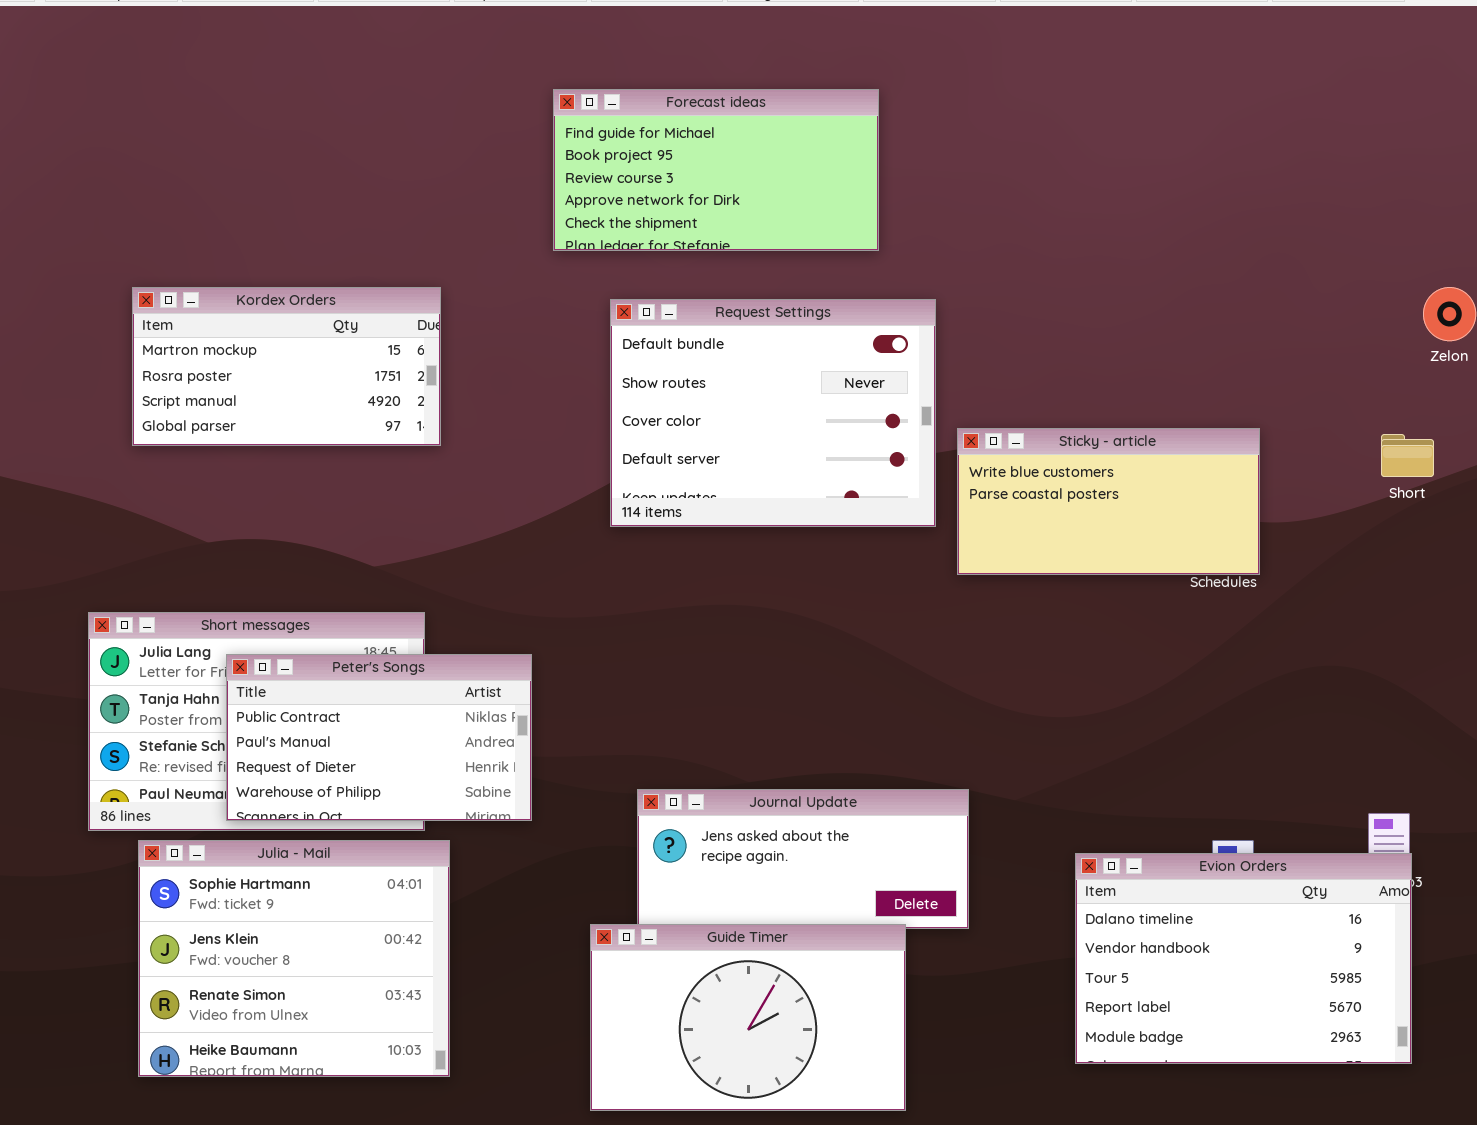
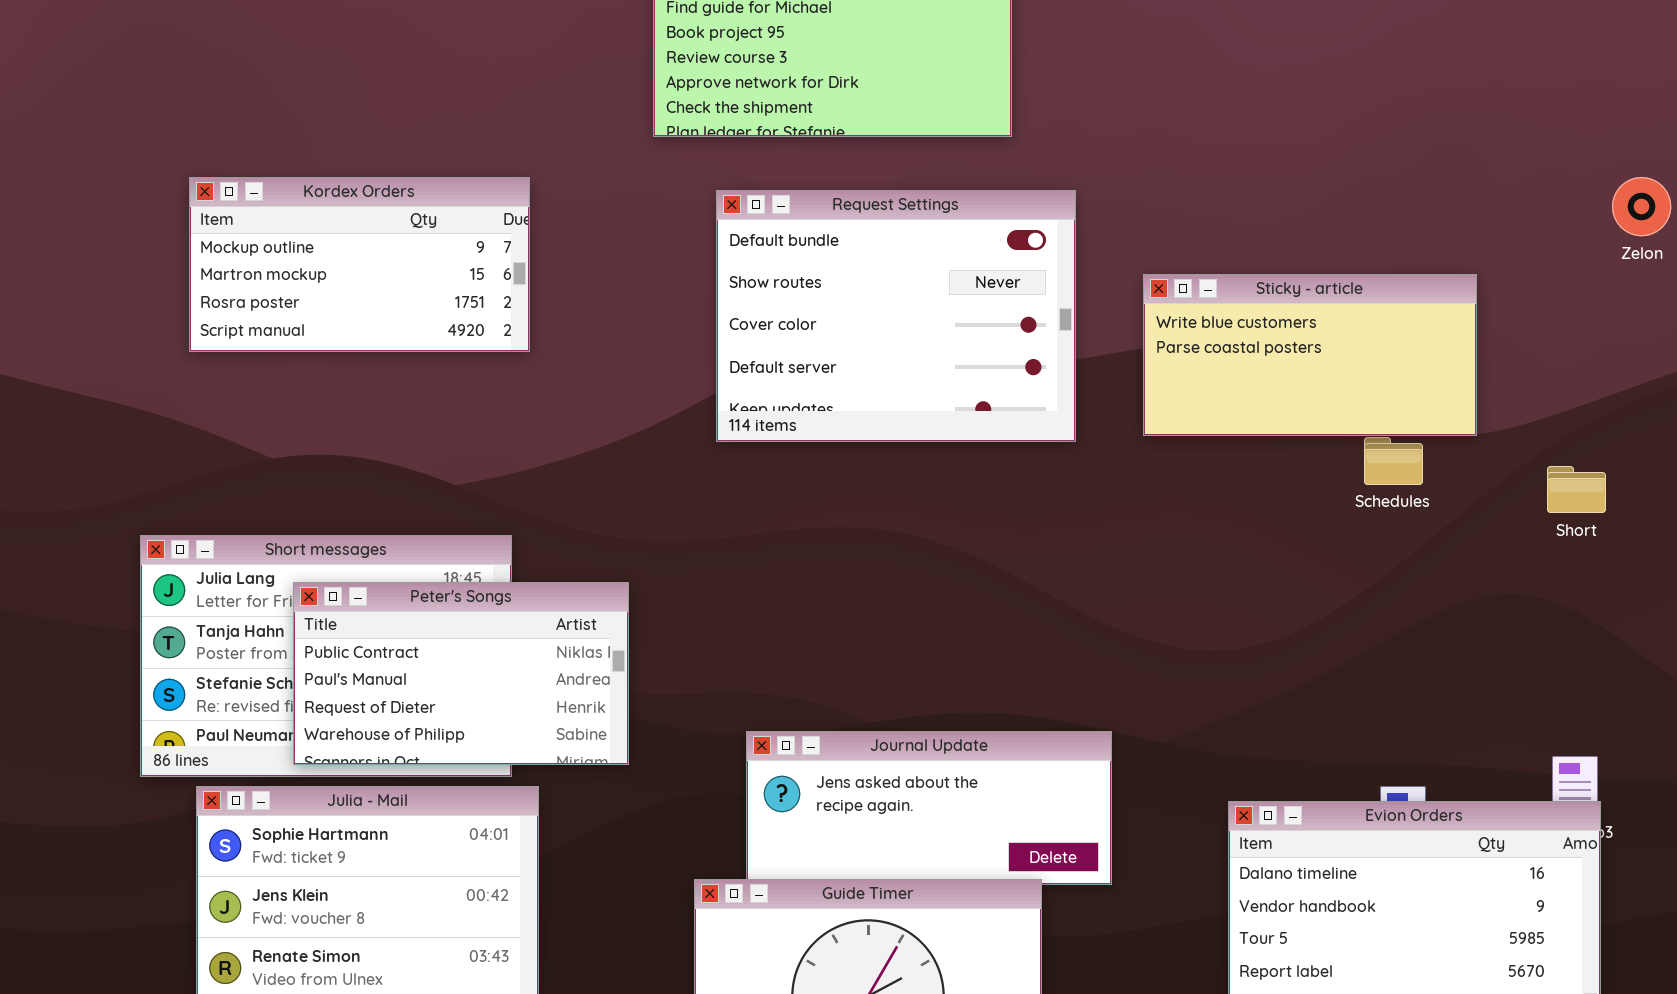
Kordex Orders: [132,287,441,446] -> [189,177,530,352], scrolled up 1 row
Sticky - article: [957,428,1260,575] -> [1143,274,1477,436], moved
Short: [1381,434,1434,477] -> [1547,466,1606,513], moved

